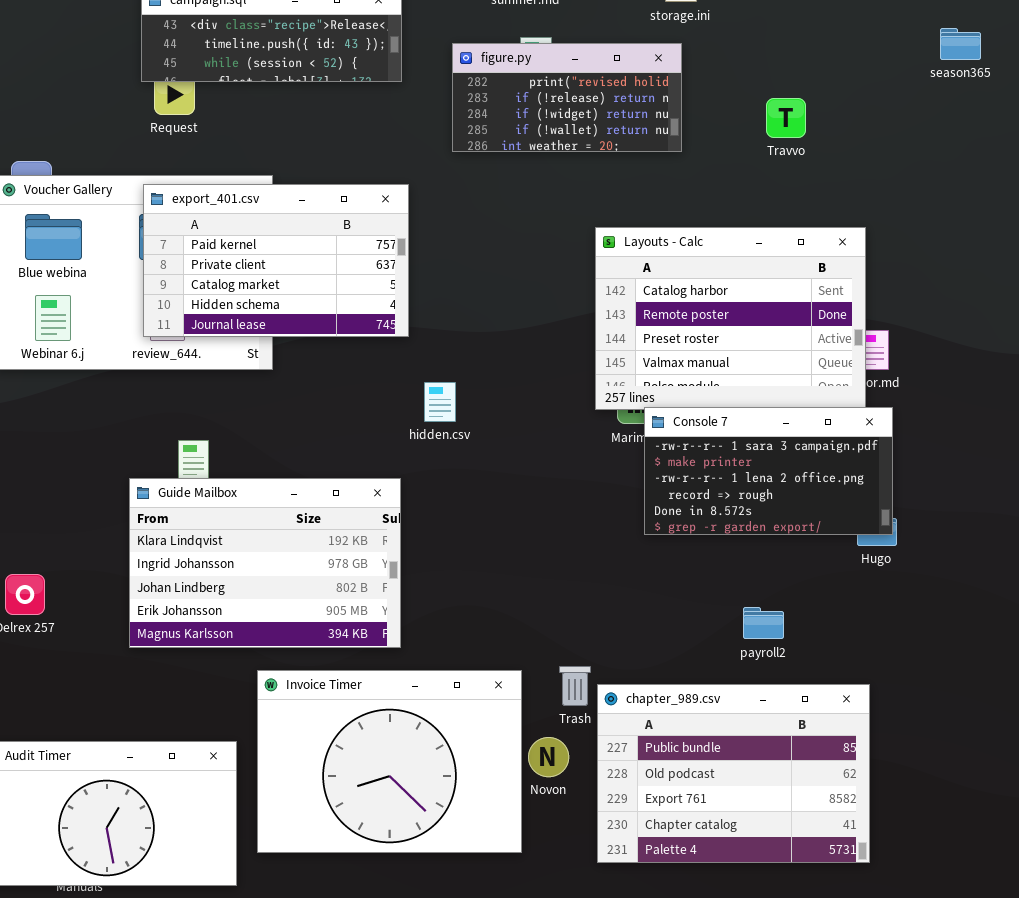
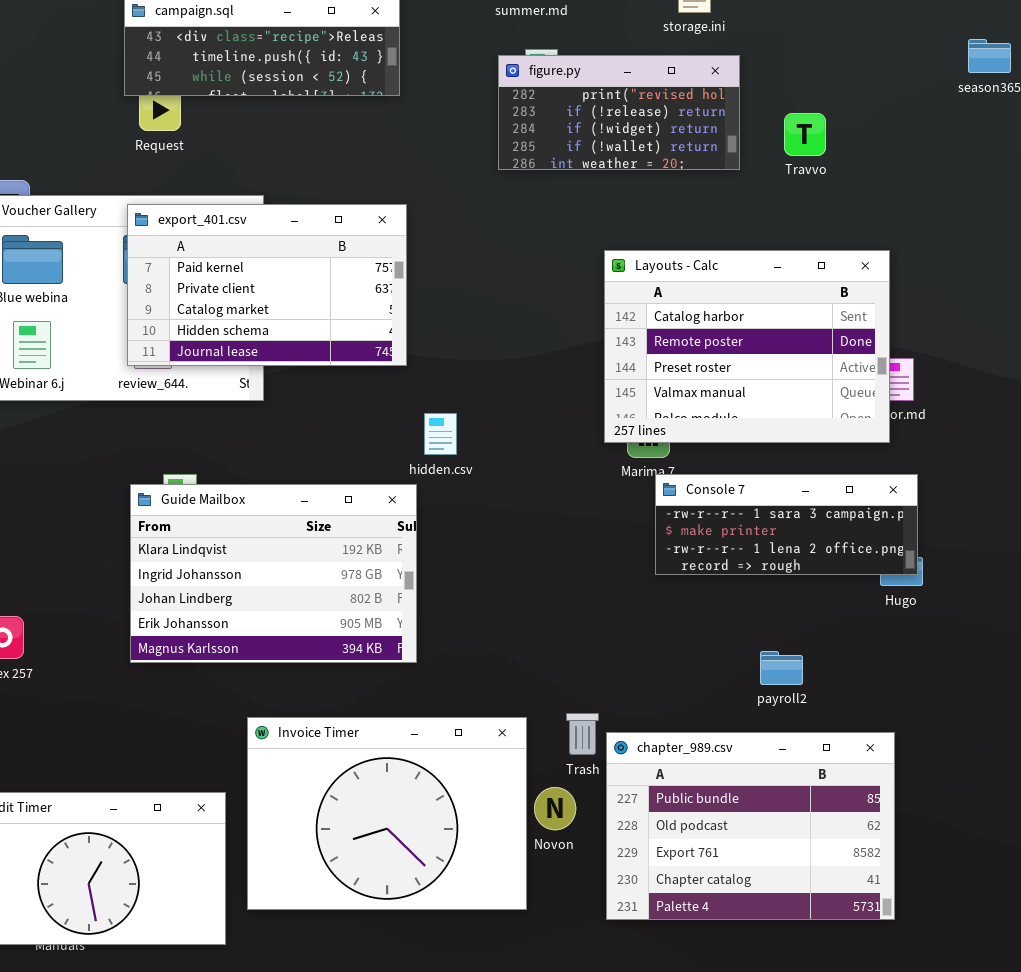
figure.py: [452,43,682,152] -> [498,55,740,170], moved
Console 7: [644,407,893,535] -> [655,474,918,575], resized
Guide Mailbox: [129,478,401,648] -> [130,484,417,663], moved

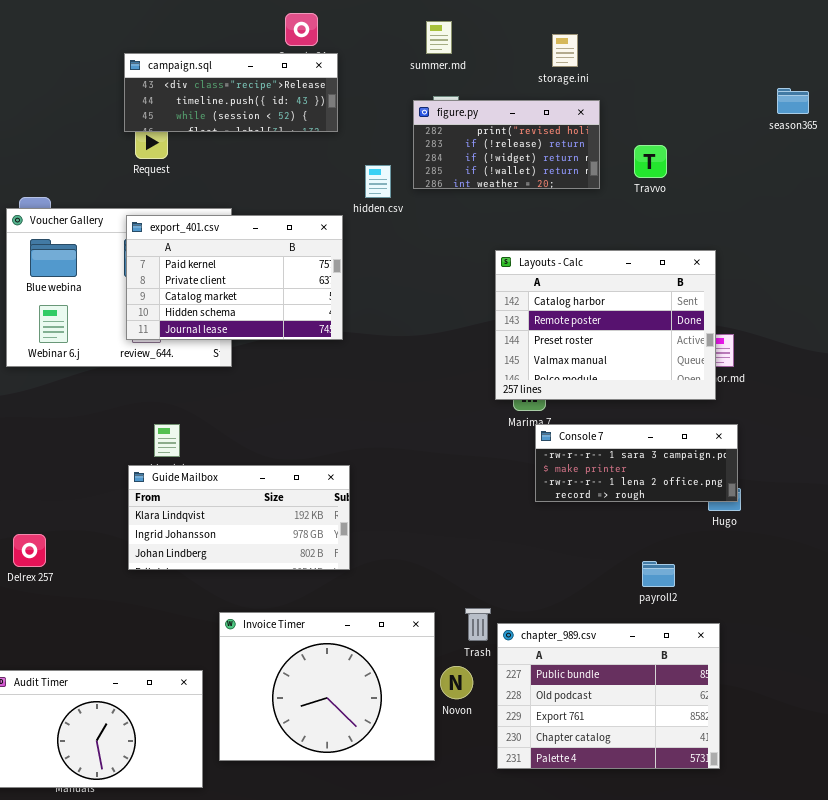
hidden.csv: [424,413,457,455] -> [365,165,391,198], moved
Guide Mailbox: [130,484,417,663] -> [128,465,350,570], resized
payroll2: [760,651,803,685] -> [642,561,675,587], moved

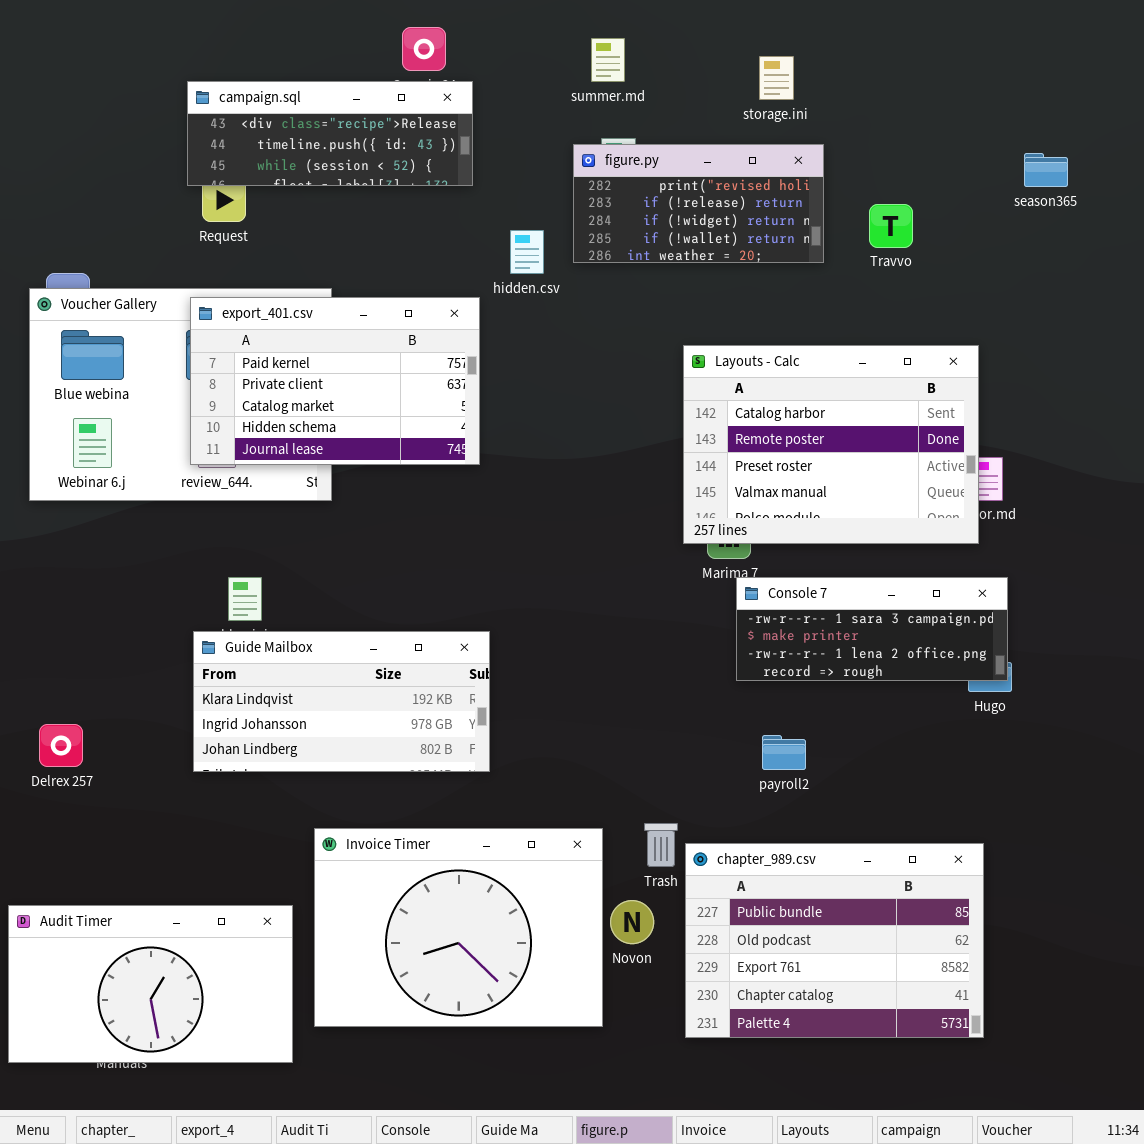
season365: [777,88,809,114] -> [1024,153,1068,187], moved
payroll2: [642,561,675,587] -> [762,735,806,770], moved

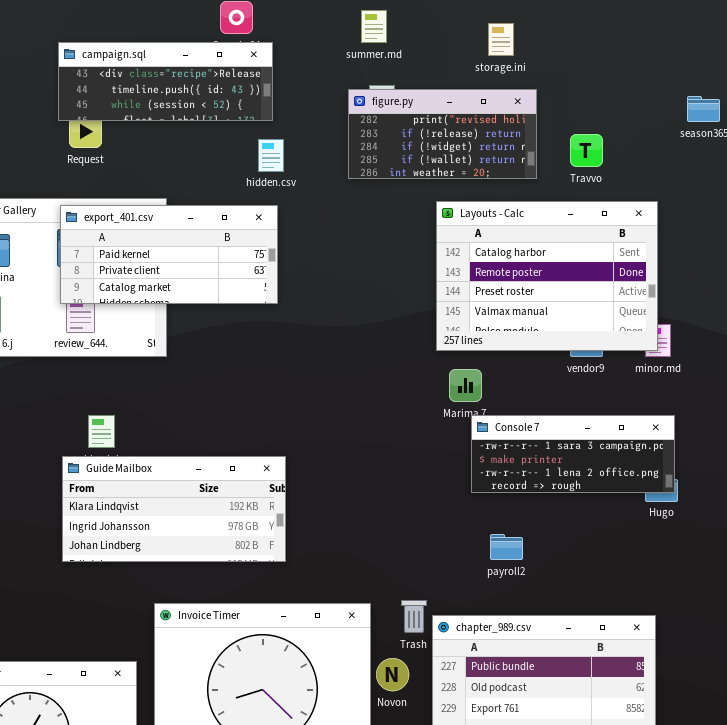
hidden.csv: [510,230,544,274] -> [258,139,284,172], moved
export_401.csv: [190,297,480,465] -> [60,205,278,304], resized
Layouts - Calc: [683,345,979,544] -> [436,201,658,351], moved

